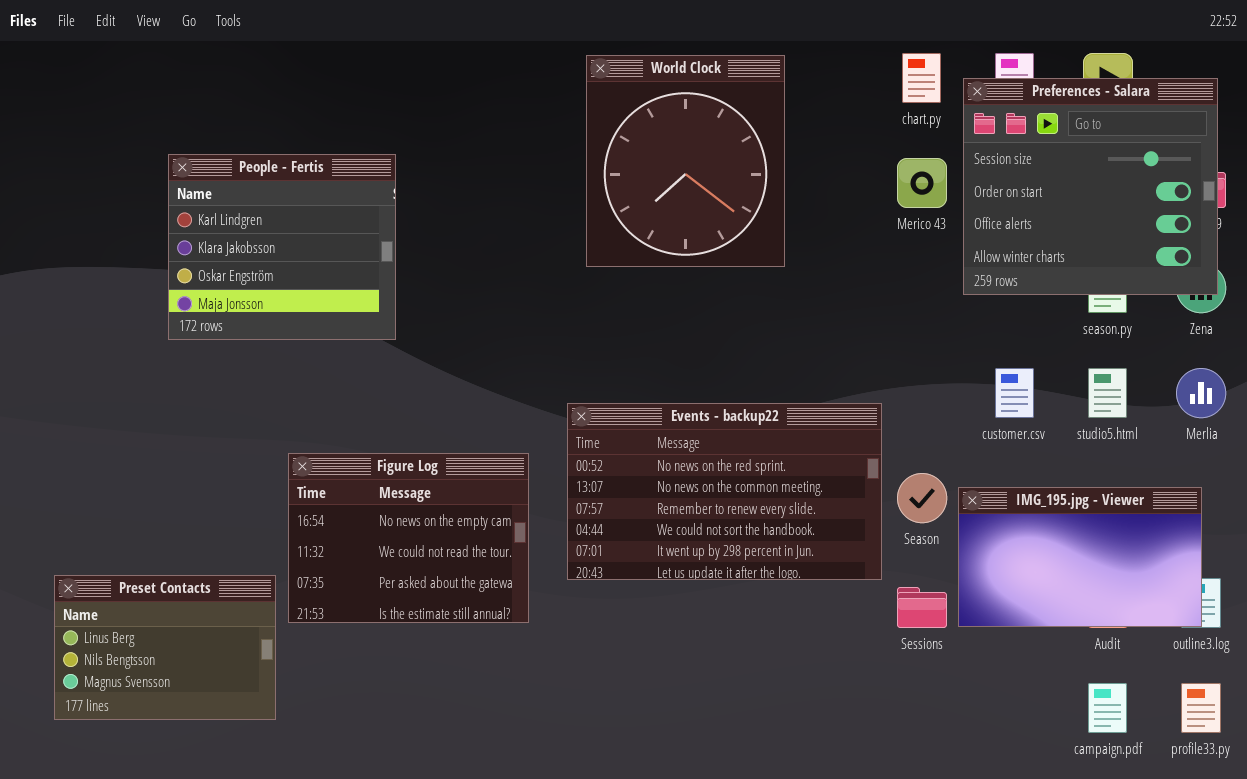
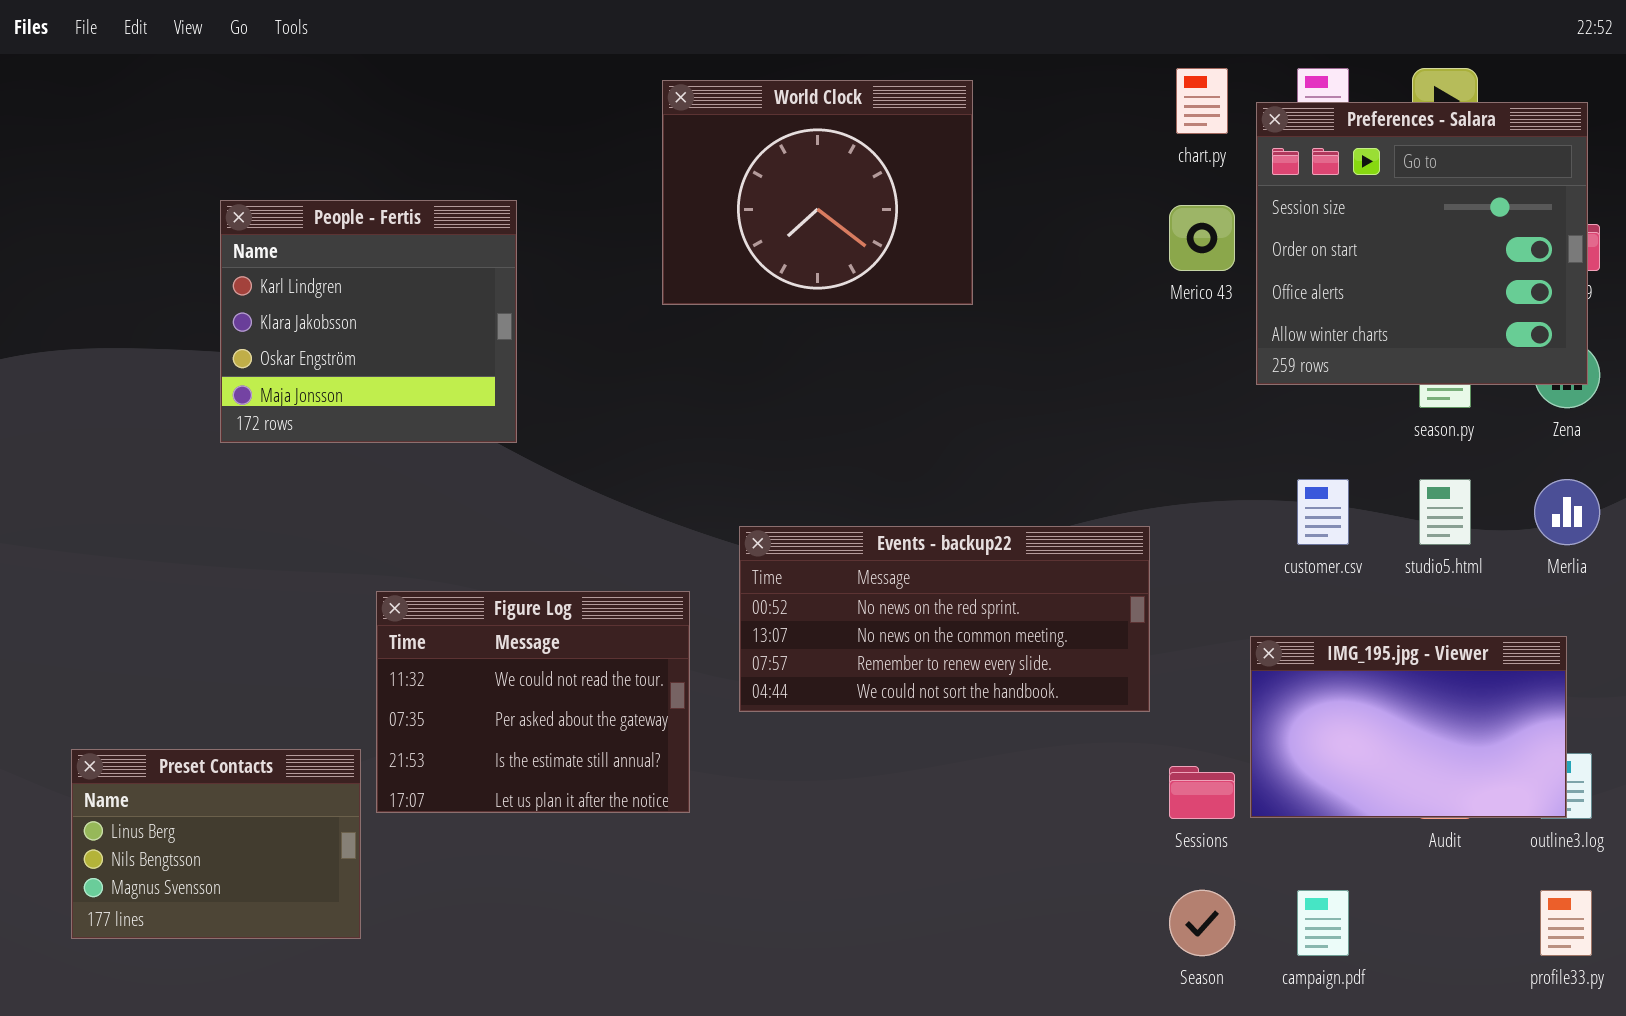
World Clock: [586,55,785,267] -> [662,80,973,305], moved, resized
Events - backup22: [567,403,882,580] -> [739,526,1150,712], resized
Figure Log: [288,453,529,623] -> [376,591,690,813], scrolled down 1 row
Season: [897,473,947,523] -> [1169,890,1235,956], moved
campaign.pdf: [1088,683,1127,733] -> [1297,890,1349,956], moved

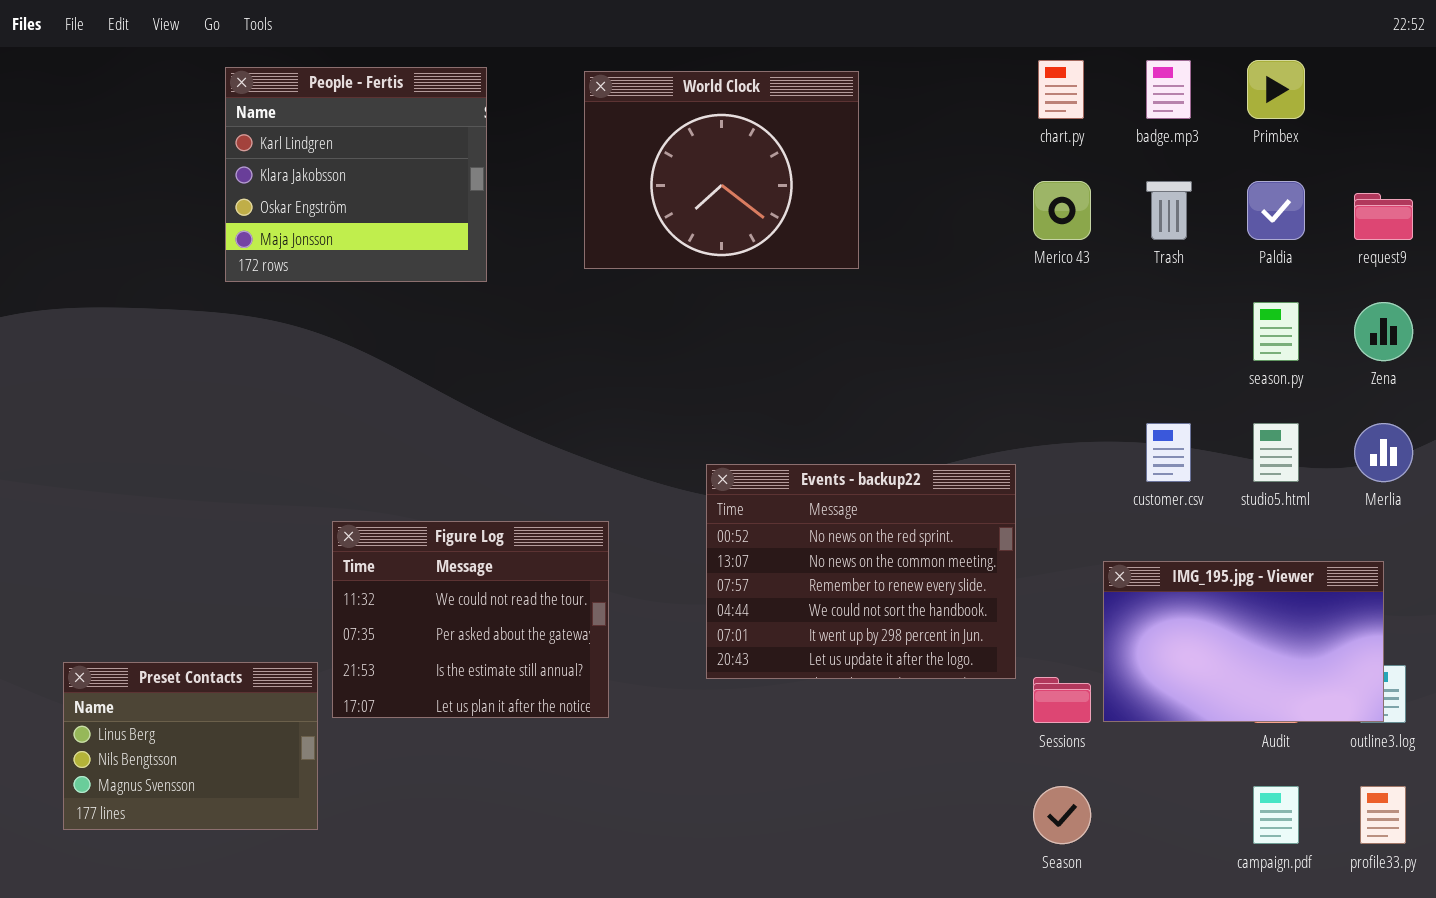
Preferences - Salara: [1256,102,1588,385] -> none, closed
People - Fertis: [220,200,517,443] -> [225,67,487,282], moved
Events - backup22: [739,526,1150,712] -> [706,464,1016,679], resized
campaign.pdf: [1297,890,1349,956] -> [1253,786,1299,844], moved

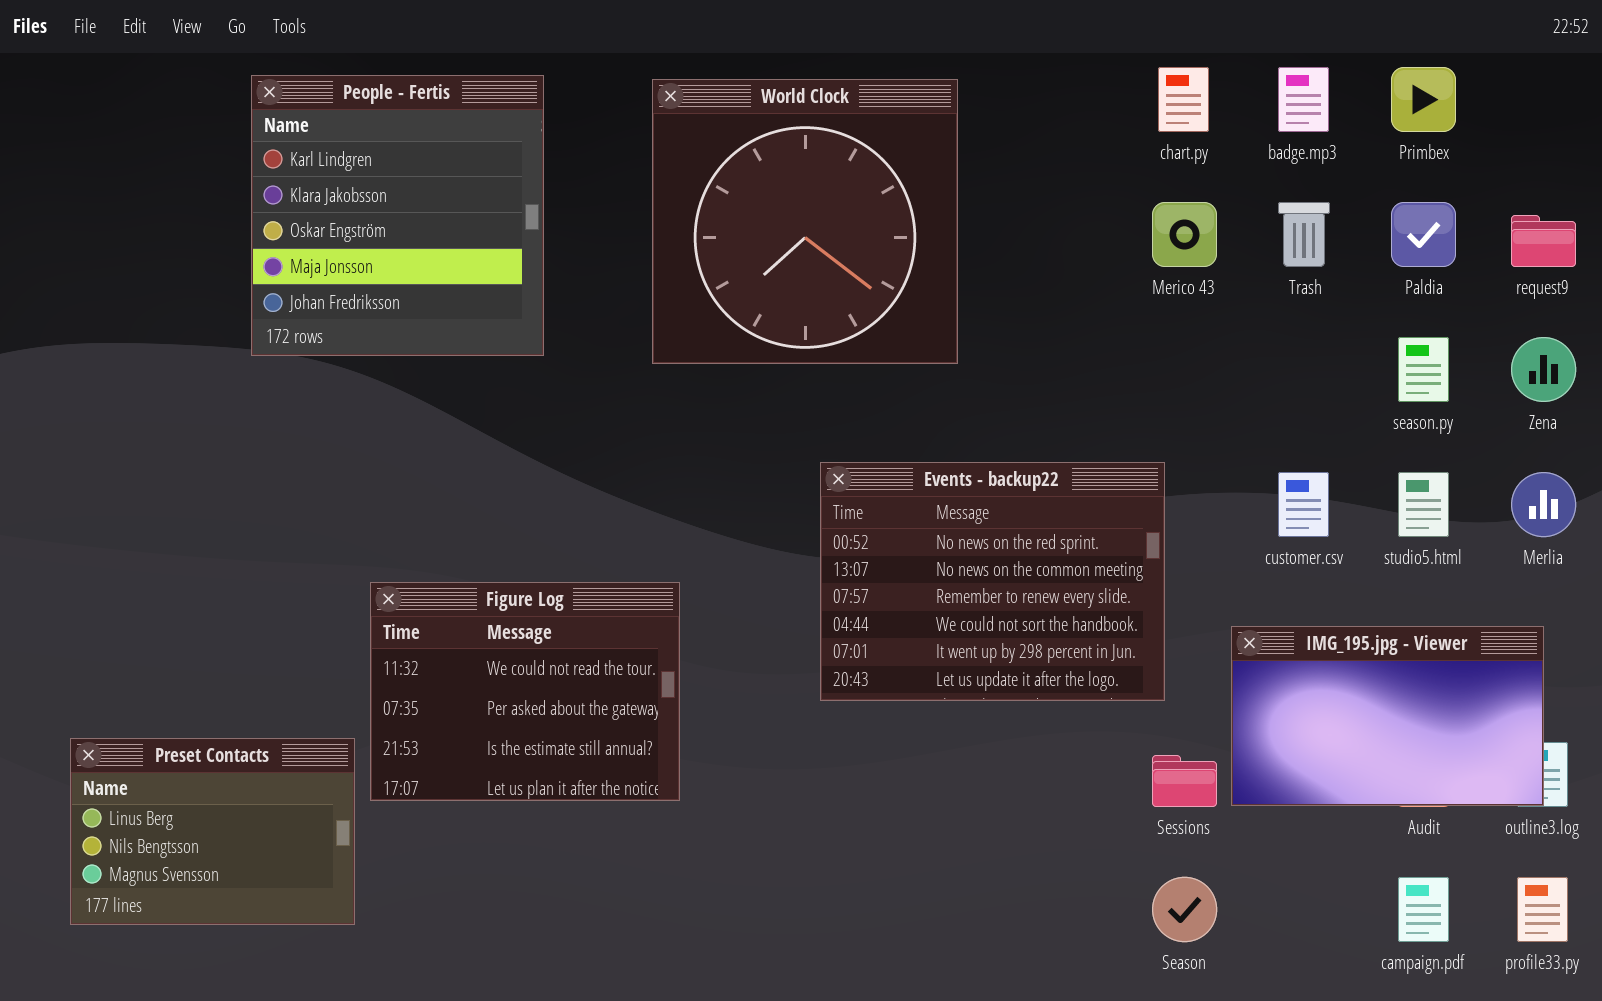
People - Fertis: [225,67,487,282] -> [251,75,544,356], resized
World Clock: [584,71,859,269] -> [652,79,958,364], resized
Events - backup22: [706,464,1016,679] -> [820,462,1165,701], moved

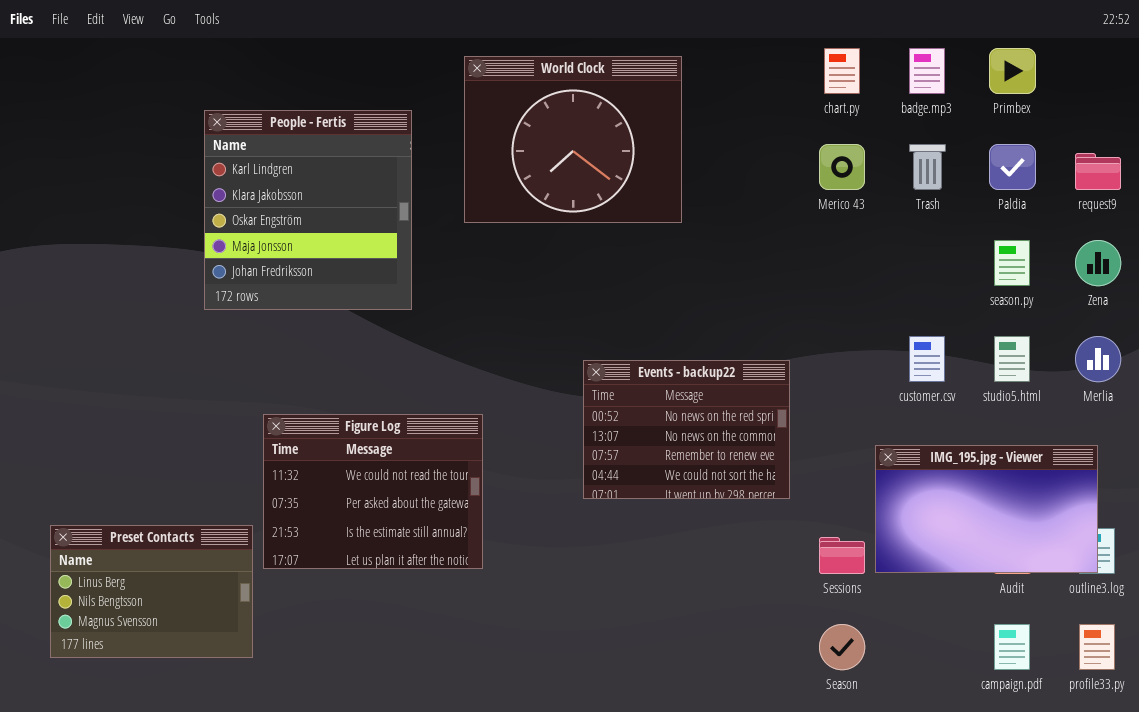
People - Fertis: [251,75,544,356] -> [204,110,412,310], moved
World Clock: [652,79,958,364] -> [464,56,682,223], resized
Events - backup22: [820,462,1165,701] -> [583,360,790,499], resized

